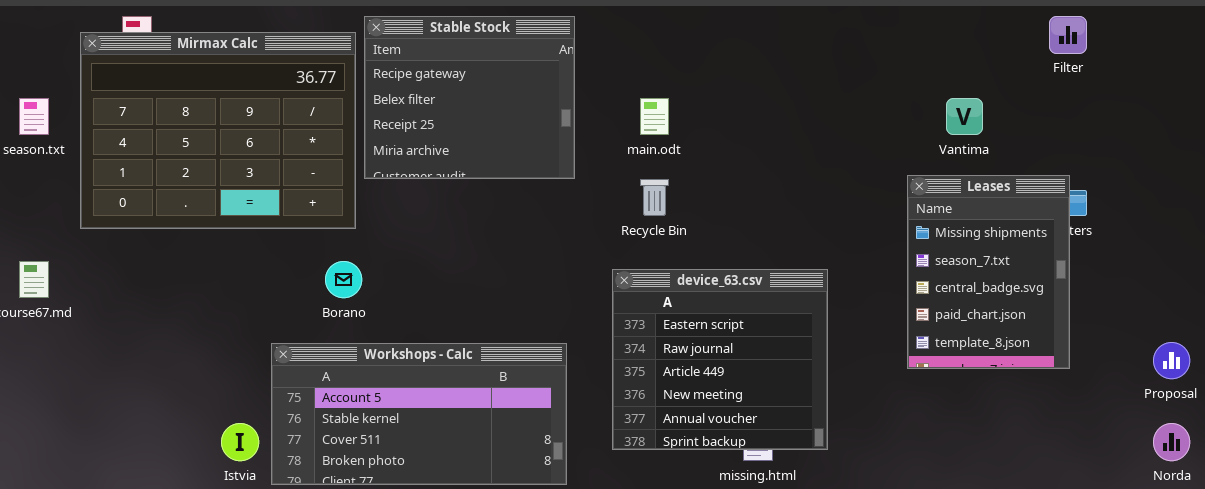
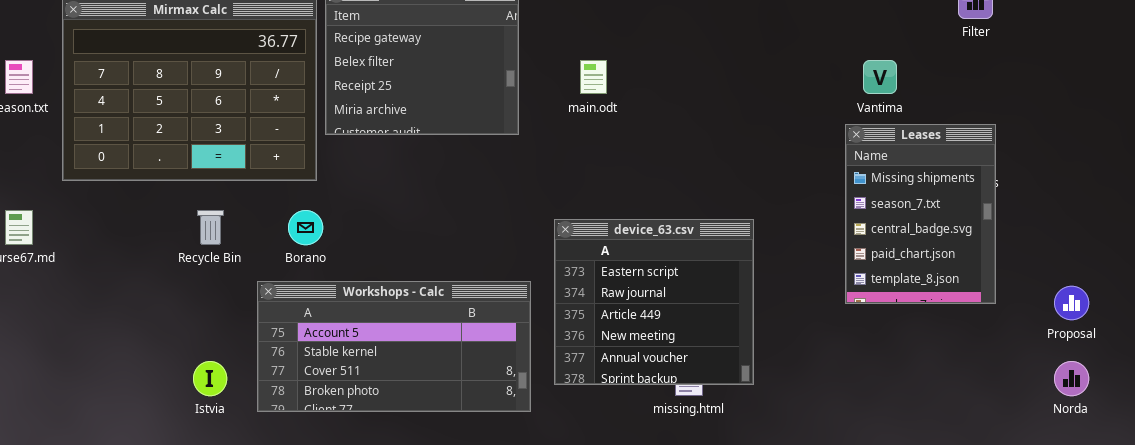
Leases: [907,175,1070,369] -> [845,124,996,304], moved
Recycle Bin: [640,179,669,216] -> [197,210,224,245], moved
Workshops - Calc: [271,343,567,485] -> [257,281,531,412], moved

